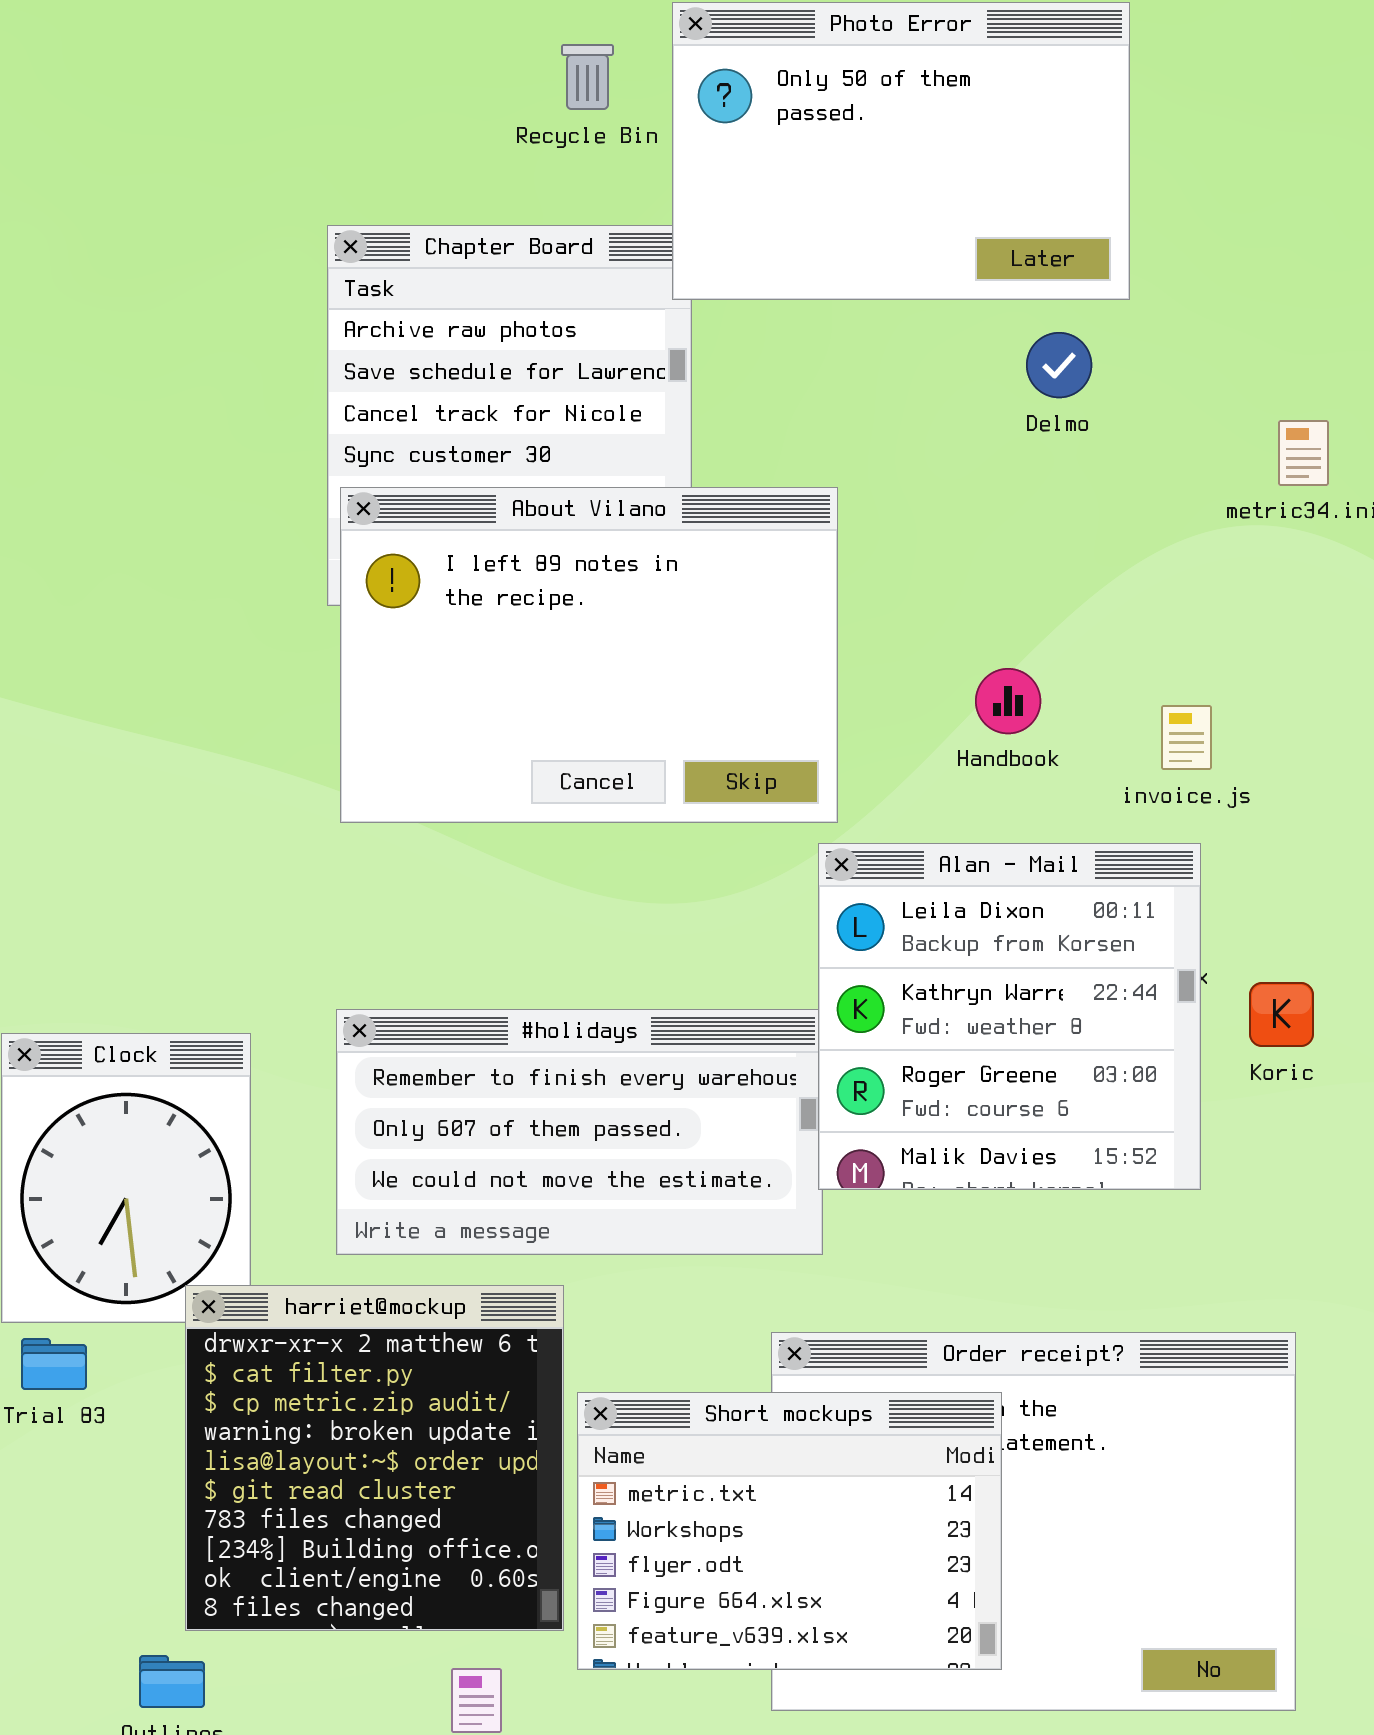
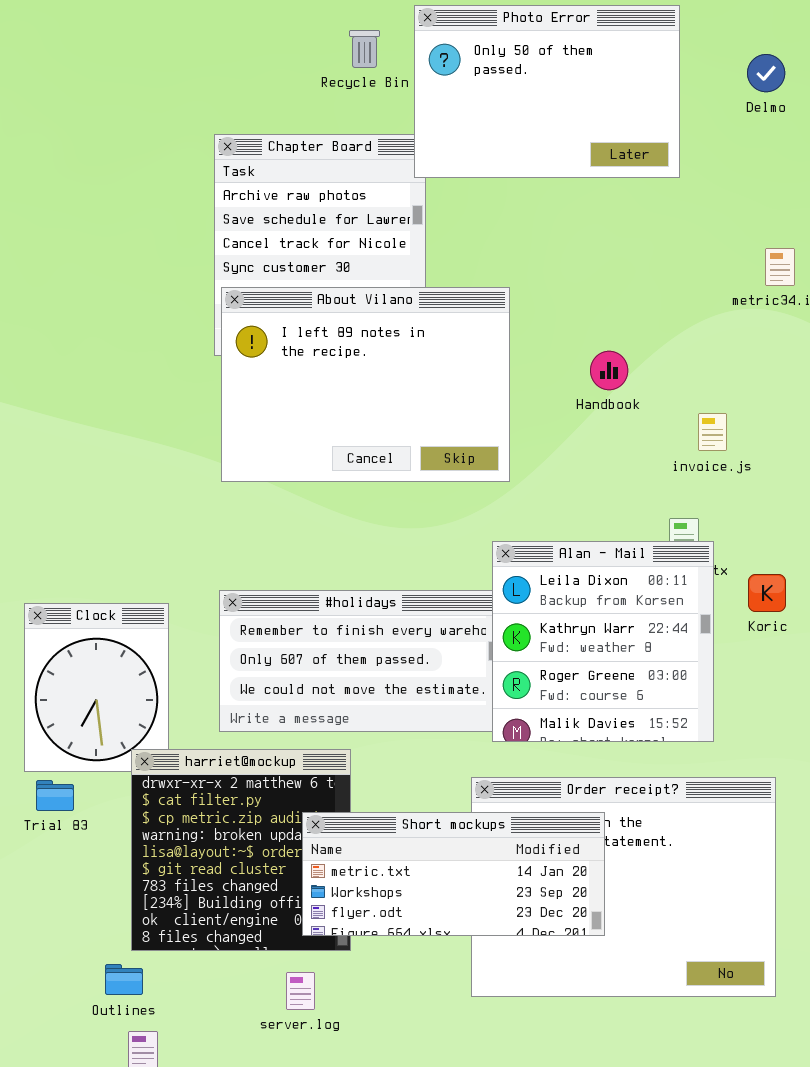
Delmo: [1026,332,1092,398] -> [747,54,785,92], moved
Handbook: [975,668,1041,734] -> [590,351,628,390], moved
Alan - Mail: [818,843,1201,1190] -> [492,541,714,742], moved
Short mockups: [577,1392,1002,1670] -> [302,812,605,936], resized

